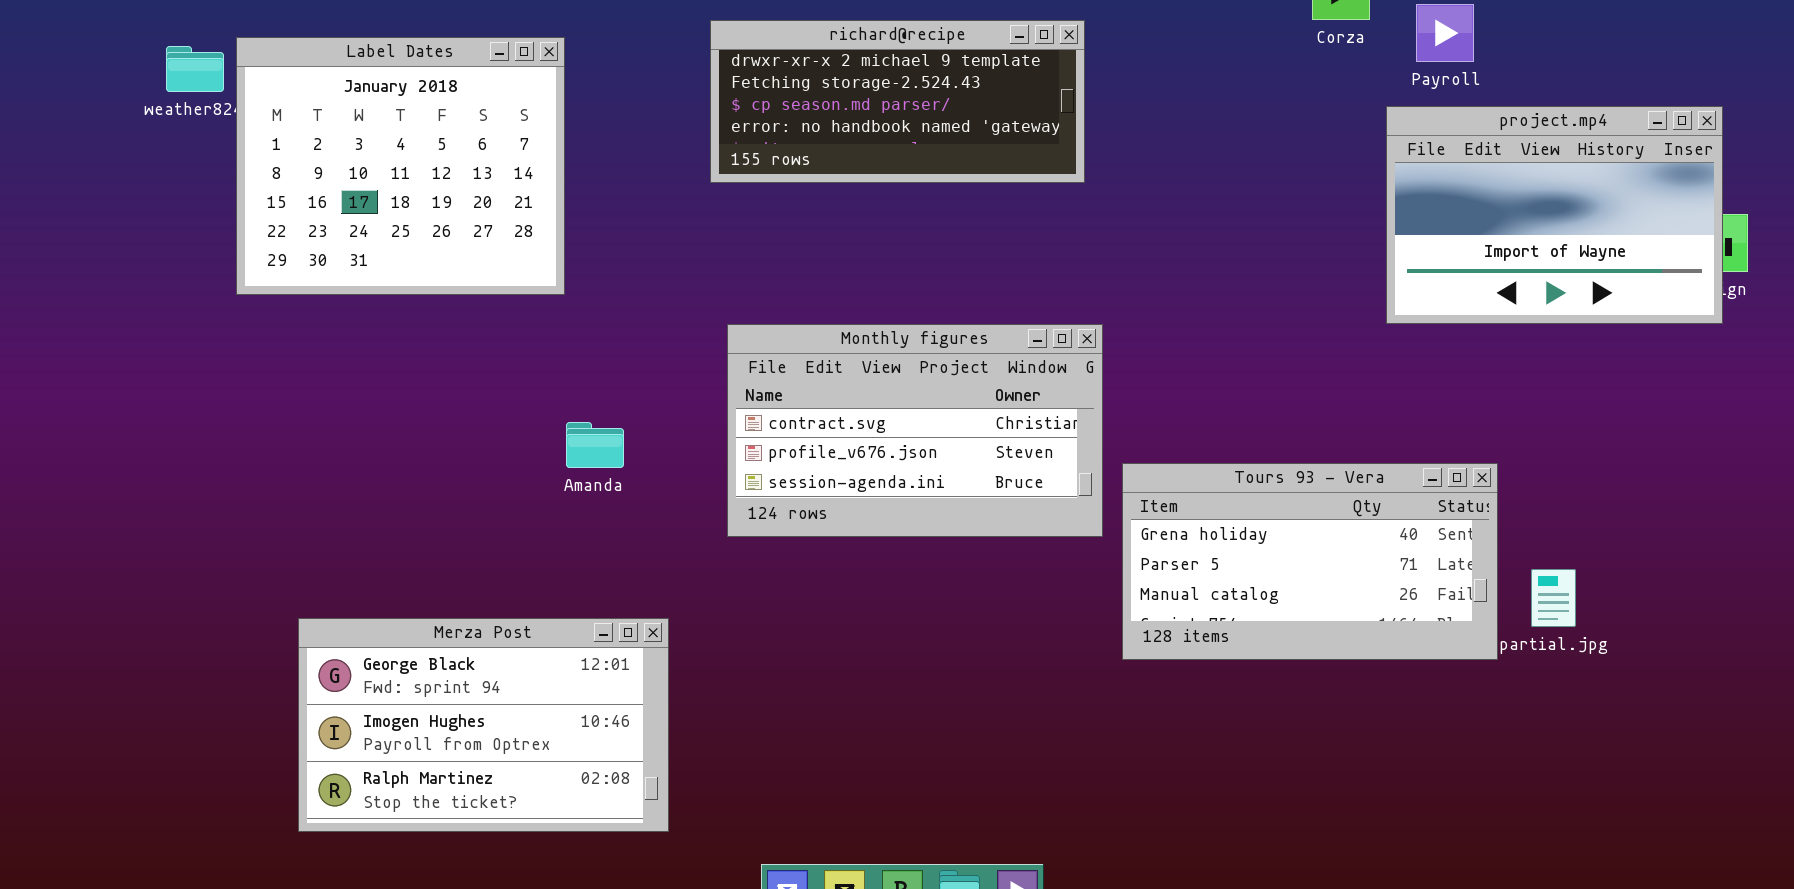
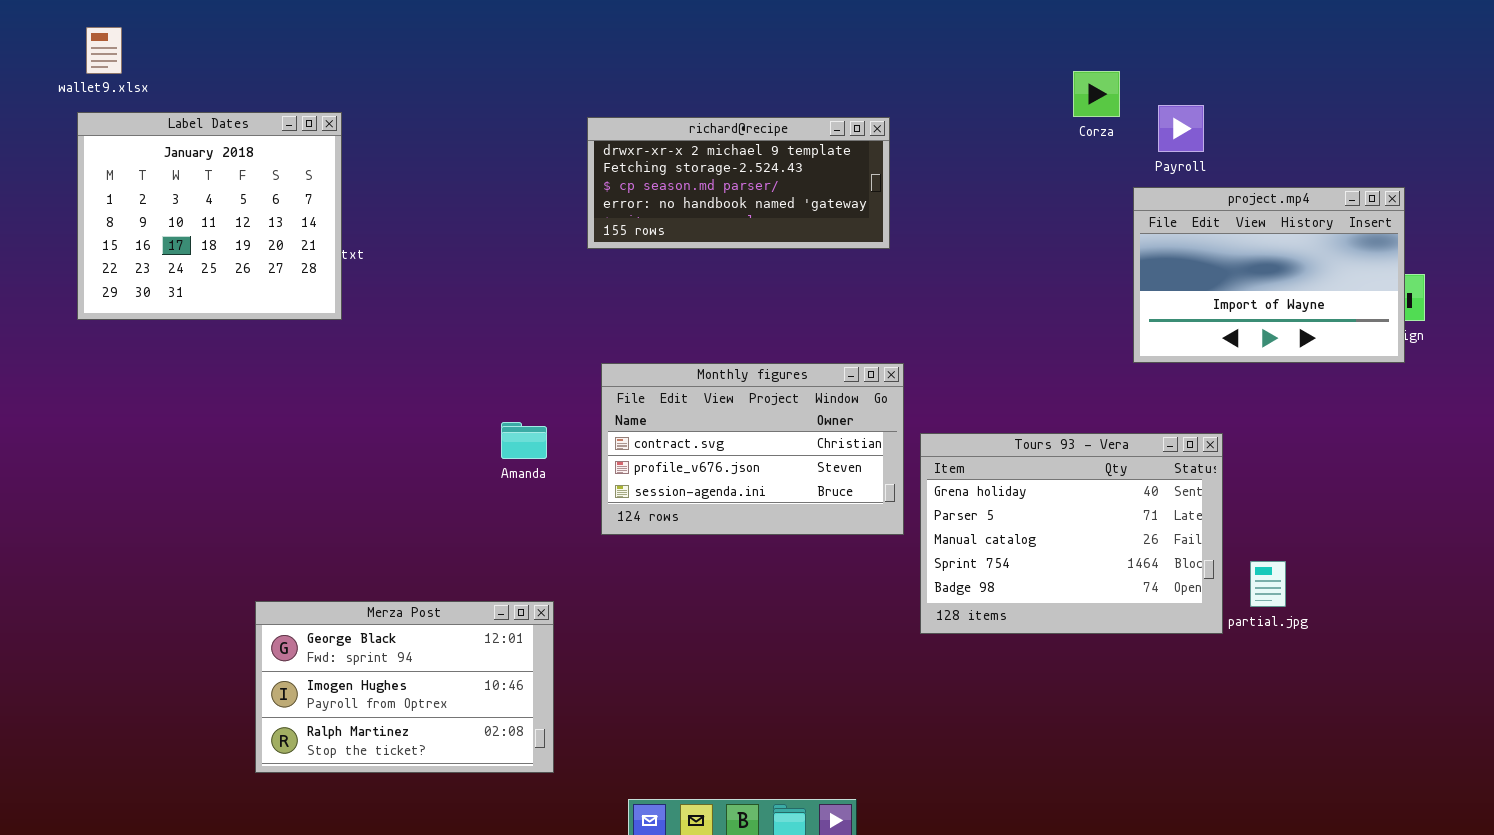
Label Dates: [236,37,565,295] -> [77,112,342,320], moved
Amanda: [566,422,624,468] -> [501,422,547,459], moved
Tours 93 - Vera: [1122,463,1498,660] -> [920,433,1223,634], resized

